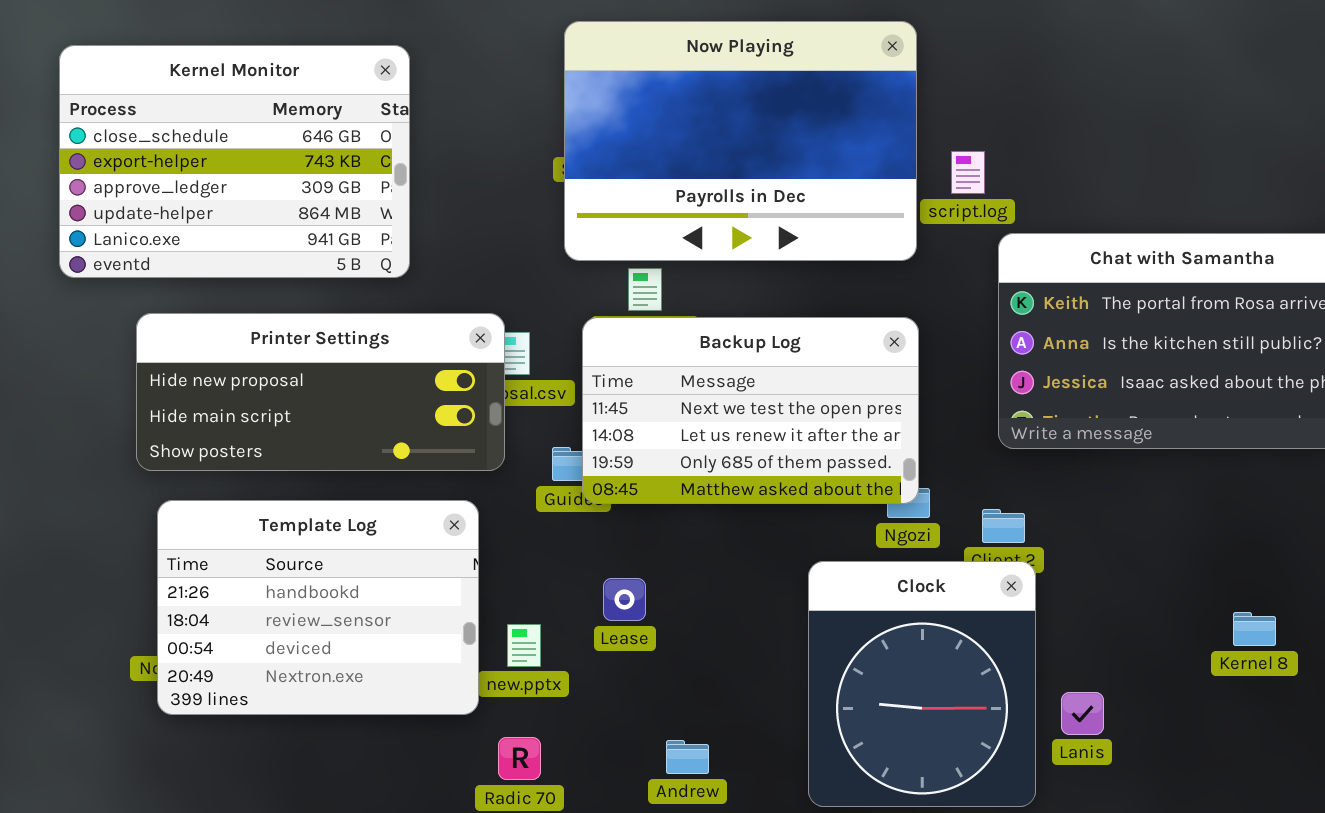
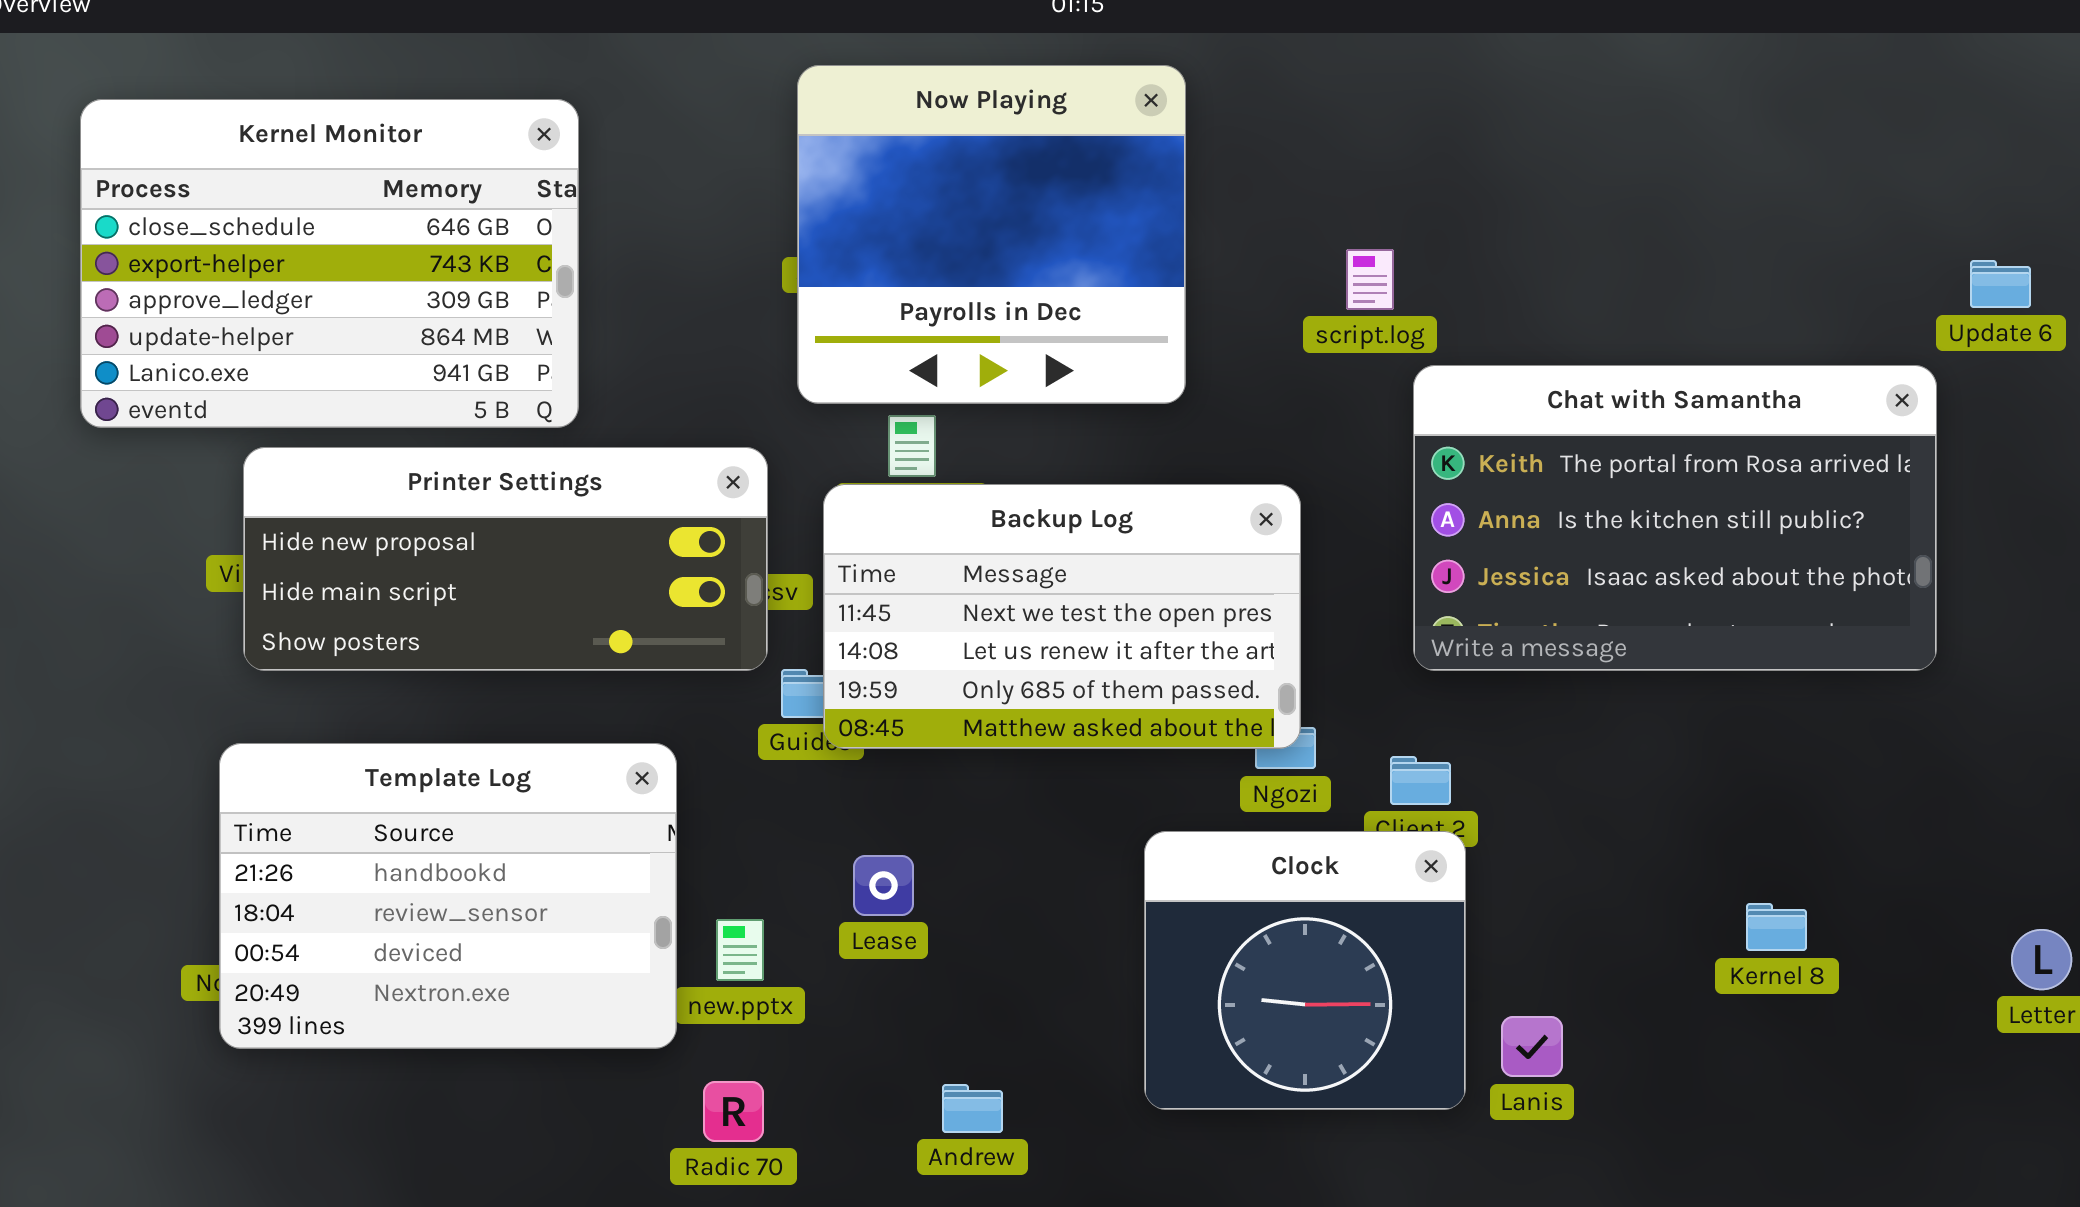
Now Playing: [564,21,917,261] -> [797,65,1186,404], resized
Printer Settings: [136,313,505,471] -> [243,447,768,671], moved
Clock: [808,561,1036,807] -> [1144,831,1466,1110], resized

